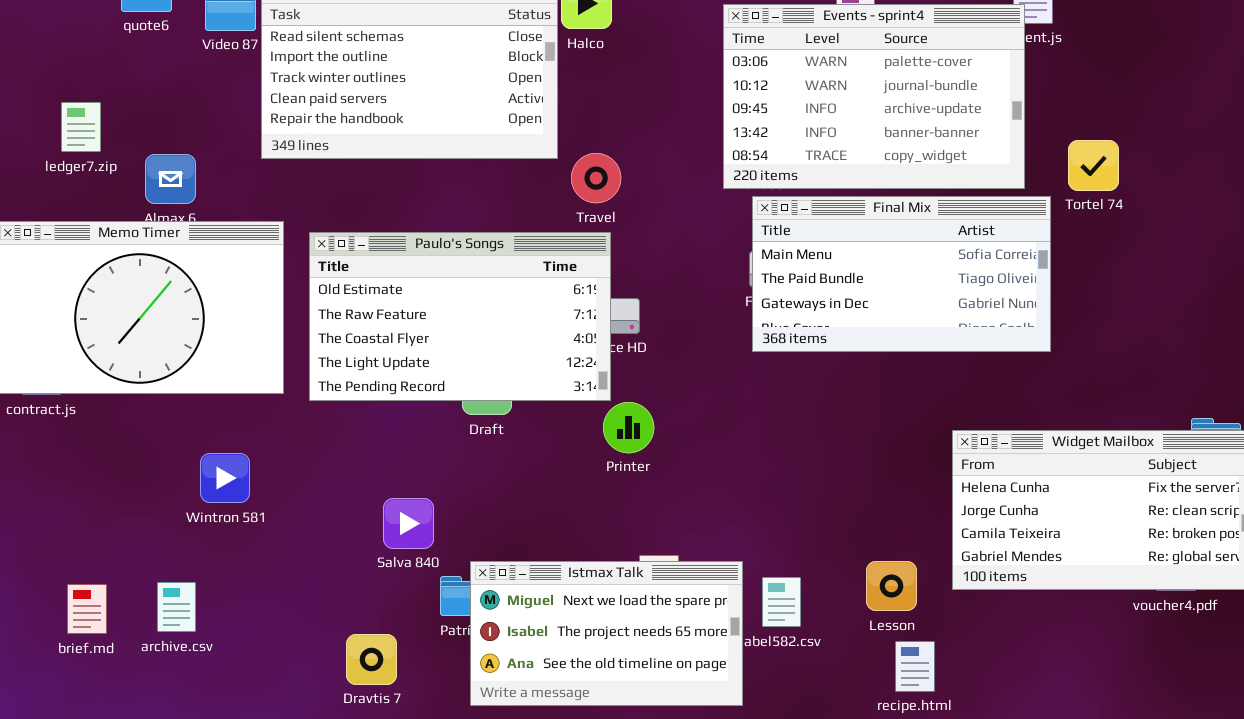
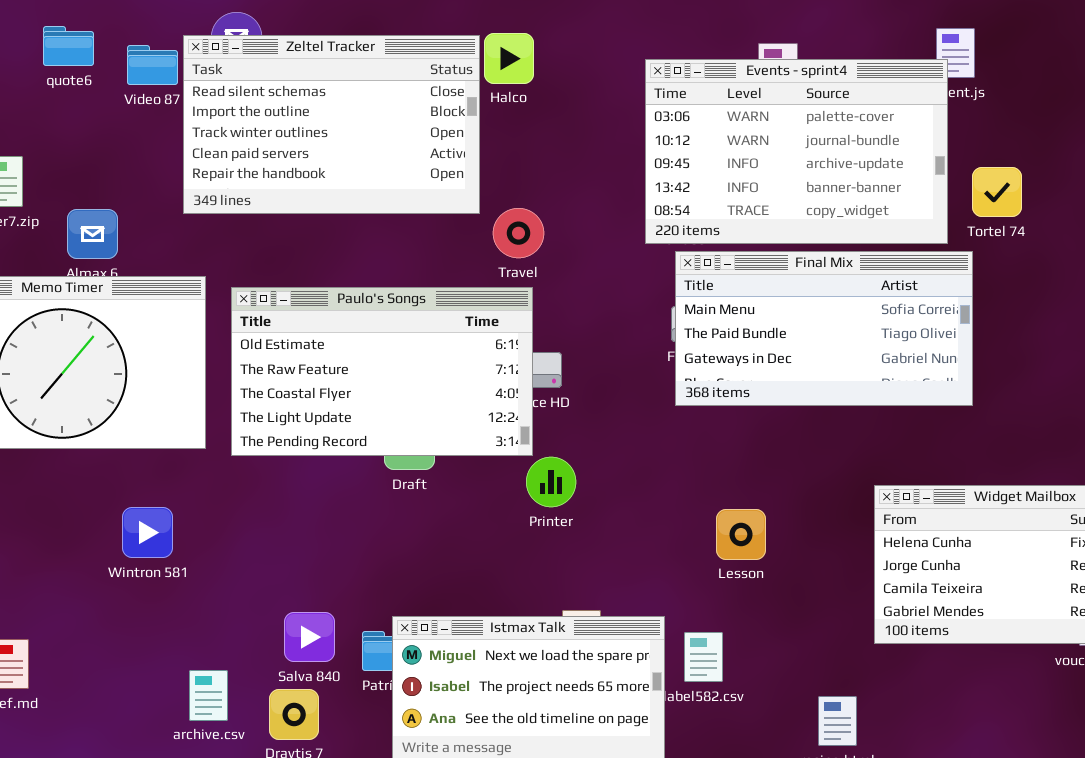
Tortel 74: [1068,140,1119,191] -> [972,167,1022,217], moved
Salva 840: [383,498,434,549] -> [284,612,335,662], moved
Lesson: [866,561,917,611] -> [716,509,766,560], moved
archive.csv: [157,582,196,632] -> [189,670,228,721], moved

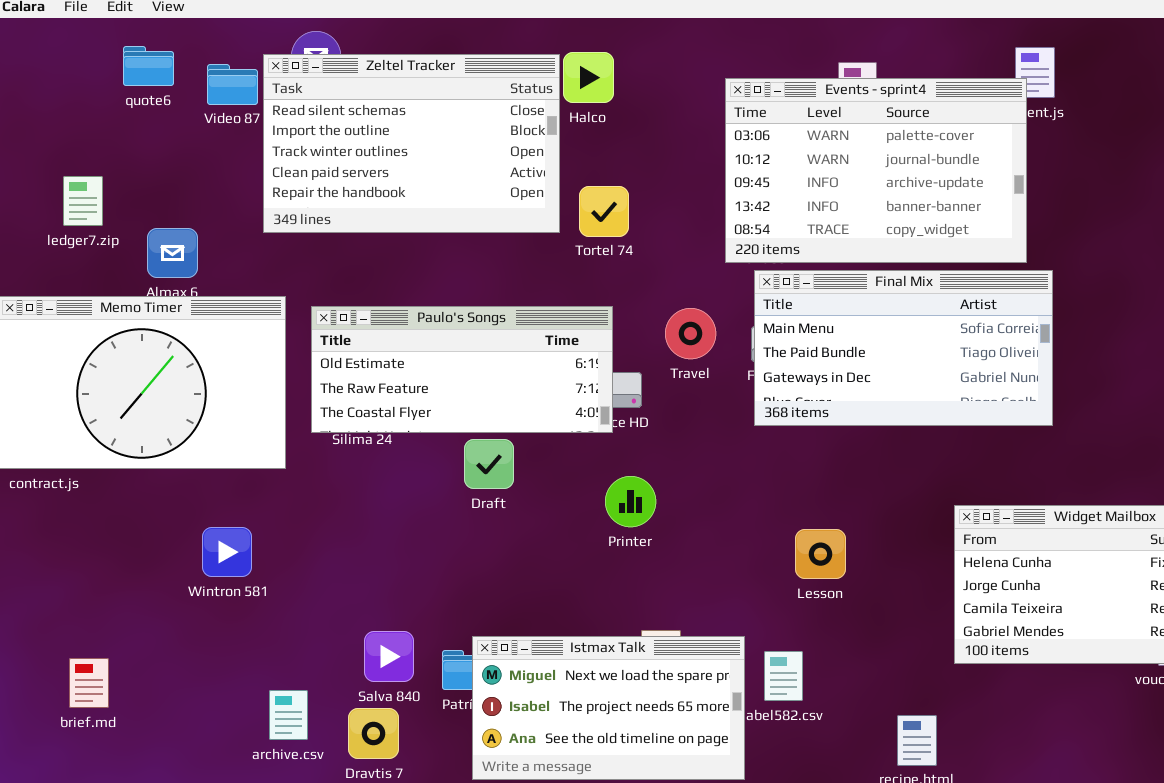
Tortel 74: [972,167,1022,217] -> [579,186,629,237], moved
Travel: [493,208,544,258] -> [665,308,716,359], moved
Paulo's Songs: [231,287,533,456] -> [311,306,613,433], resized

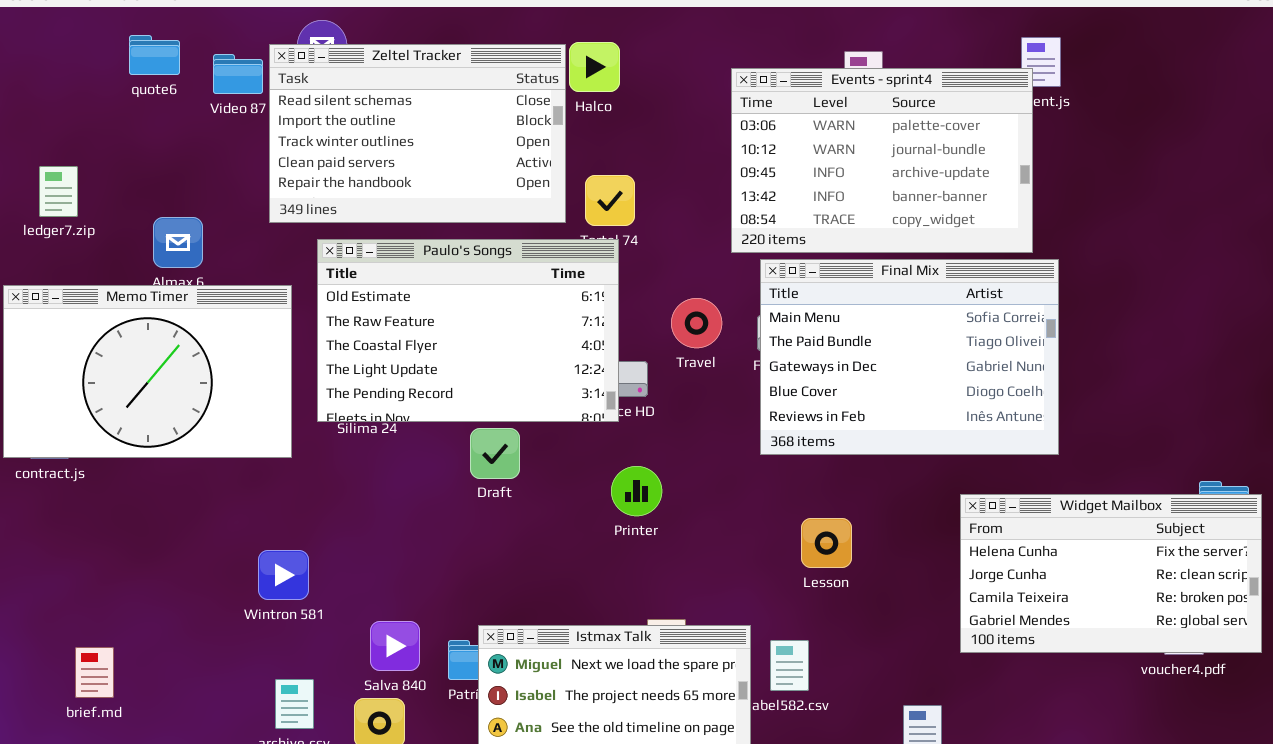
ledger7.zip: [63,176,103,226] -> [39,166,78,217], moved
Final Mix: [754,270,1053,426] -> [760,259,1059,455], resized
Paulo's Songs: [311,306,613,433] -> [317,239,619,422], resized
Wintron 581: [202,527,252,577] -> [258,550,309,600], moved

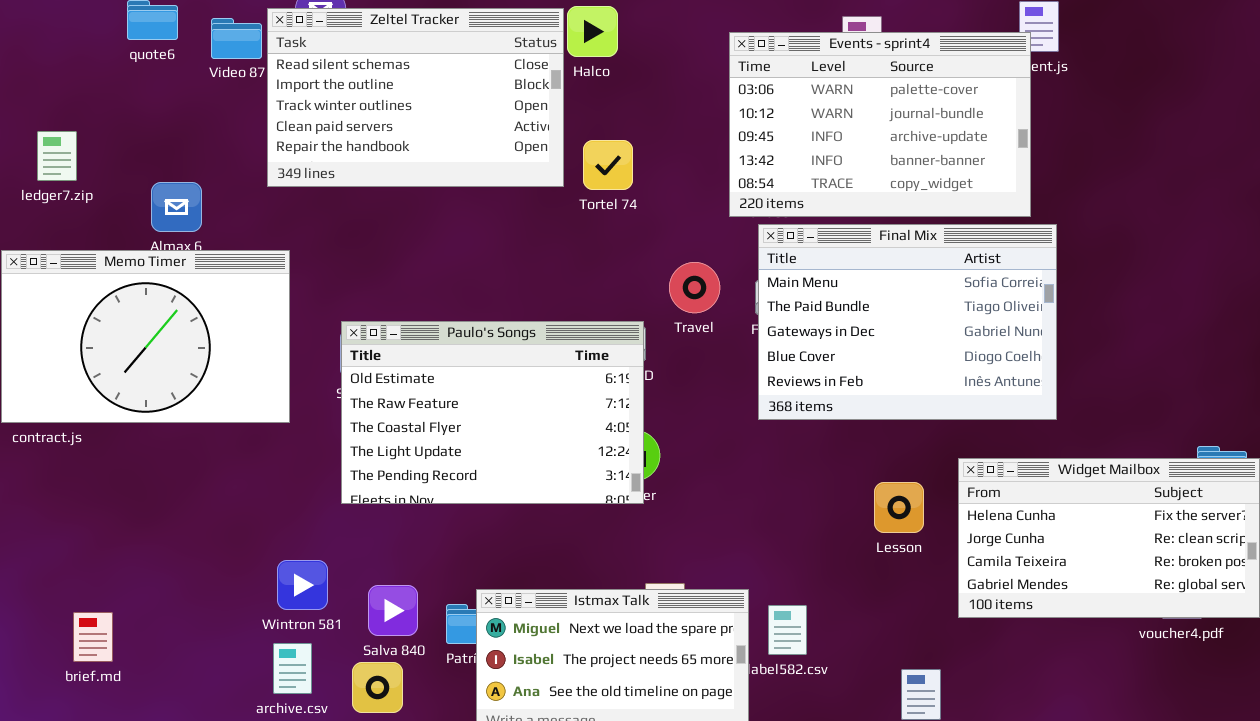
Paulo's Songs: [317,239,619,422] -> [341,321,644,504], moved
Lesson: [801,518,852,568] -> [874,482,924,533], moved
Wintron 581: [258,550,309,600] -> [277,560,328,610], moved

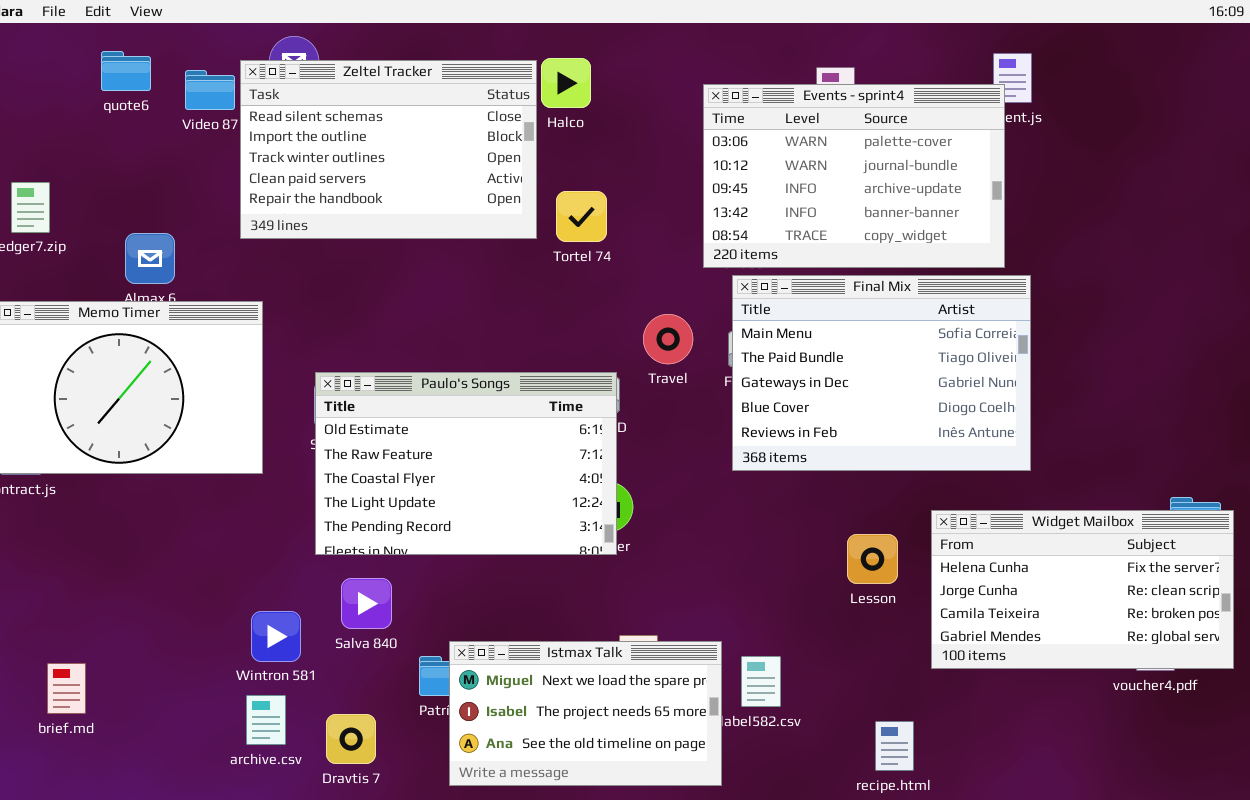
Salva 840: [368,585,418,636] -> [341,578,392,629], moved

